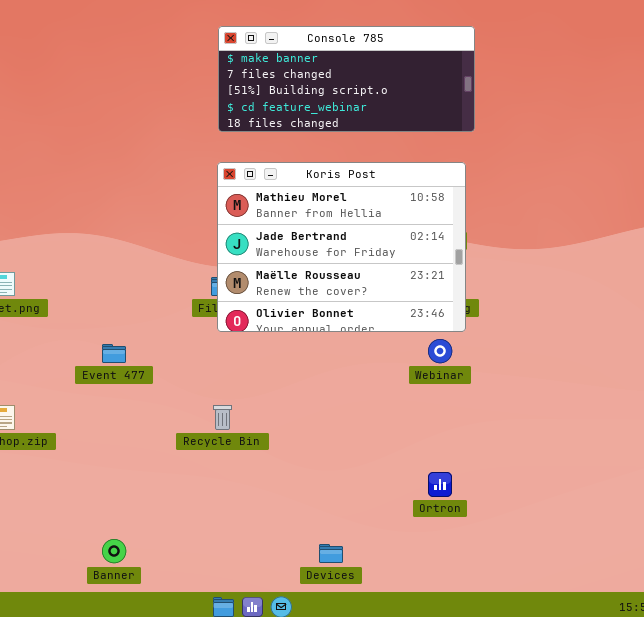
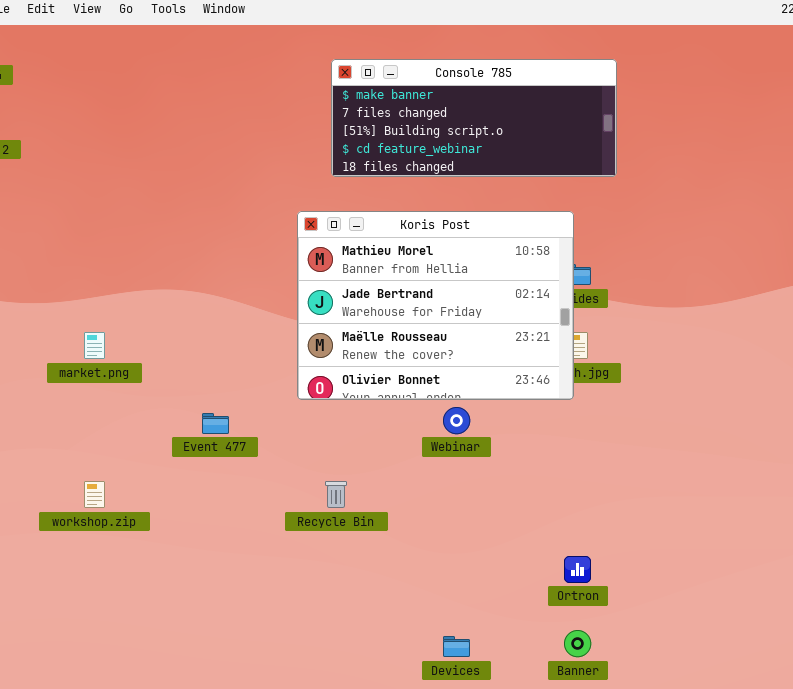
Koris Post: [217,162,466,332] -> [297,211,574,400], moved
Webinar: [428,339,452,363] -> [443,407,470,434], moved
Banner: [102,539,126,563] -> [564,630,591,657], moved

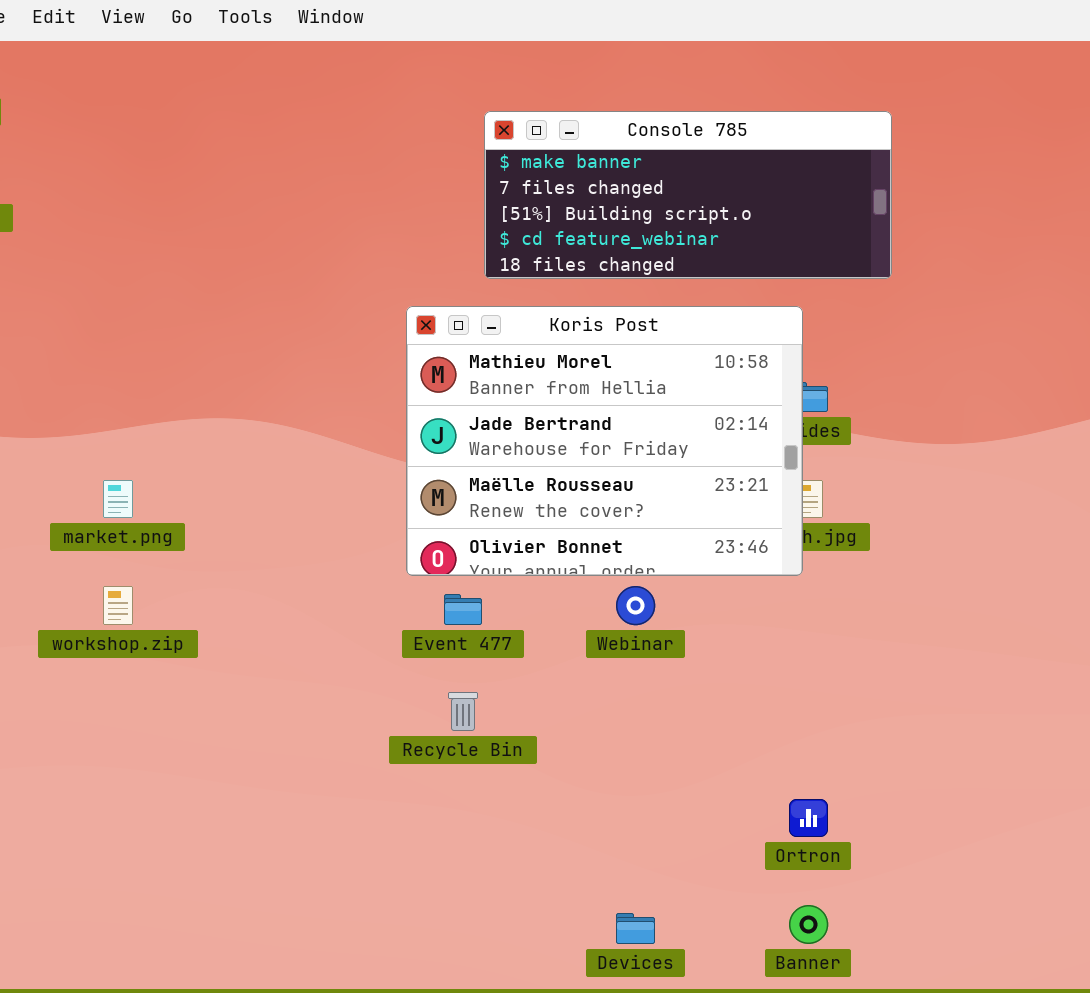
Console 785: [331,59,617,177] -> [484,111,892,279], moved
Event 477: [202,413,229,434] -> [444,594,482,625], moved
workshop.zip: [84,481,105,508] -> [103,586,133,625], moved

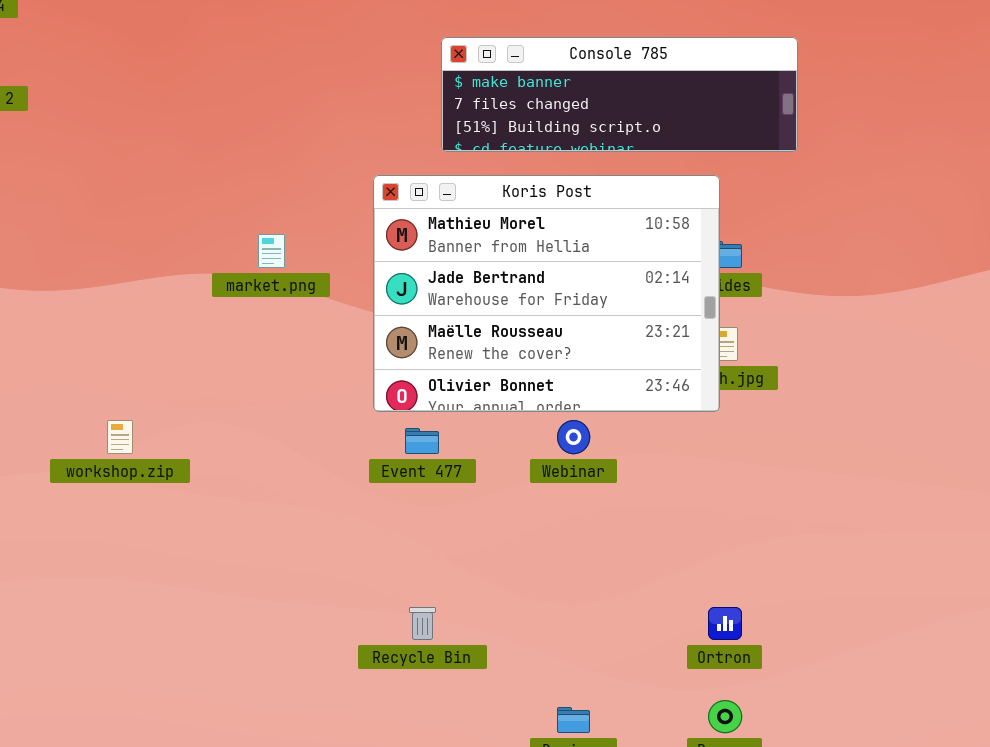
Console 785: [484,111,892,279] -> [441,37,798,152], resized
market.png: [103,480,133,518] -> [258,234,285,268], moved
Recycle Bin: [448,692,478,731] -> [409,607,436,640], moved

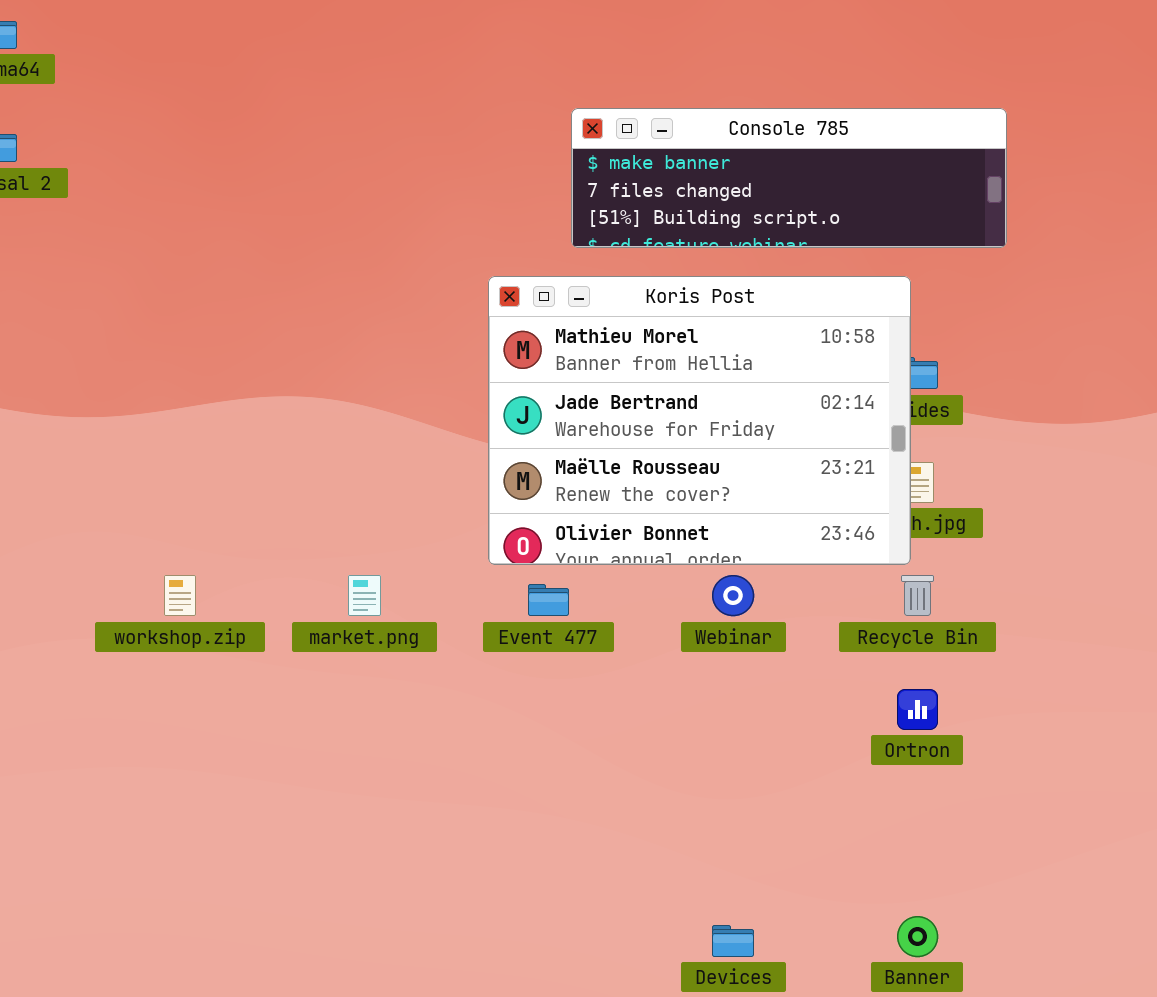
market.png: [258,234,285,268] -> [348,575,381,616], moved
Recycle Bin: [409,607,436,640] -> [901,575,934,616], moved
Ortron: [708,607,742,640] -> [897,689,938,730], moved

